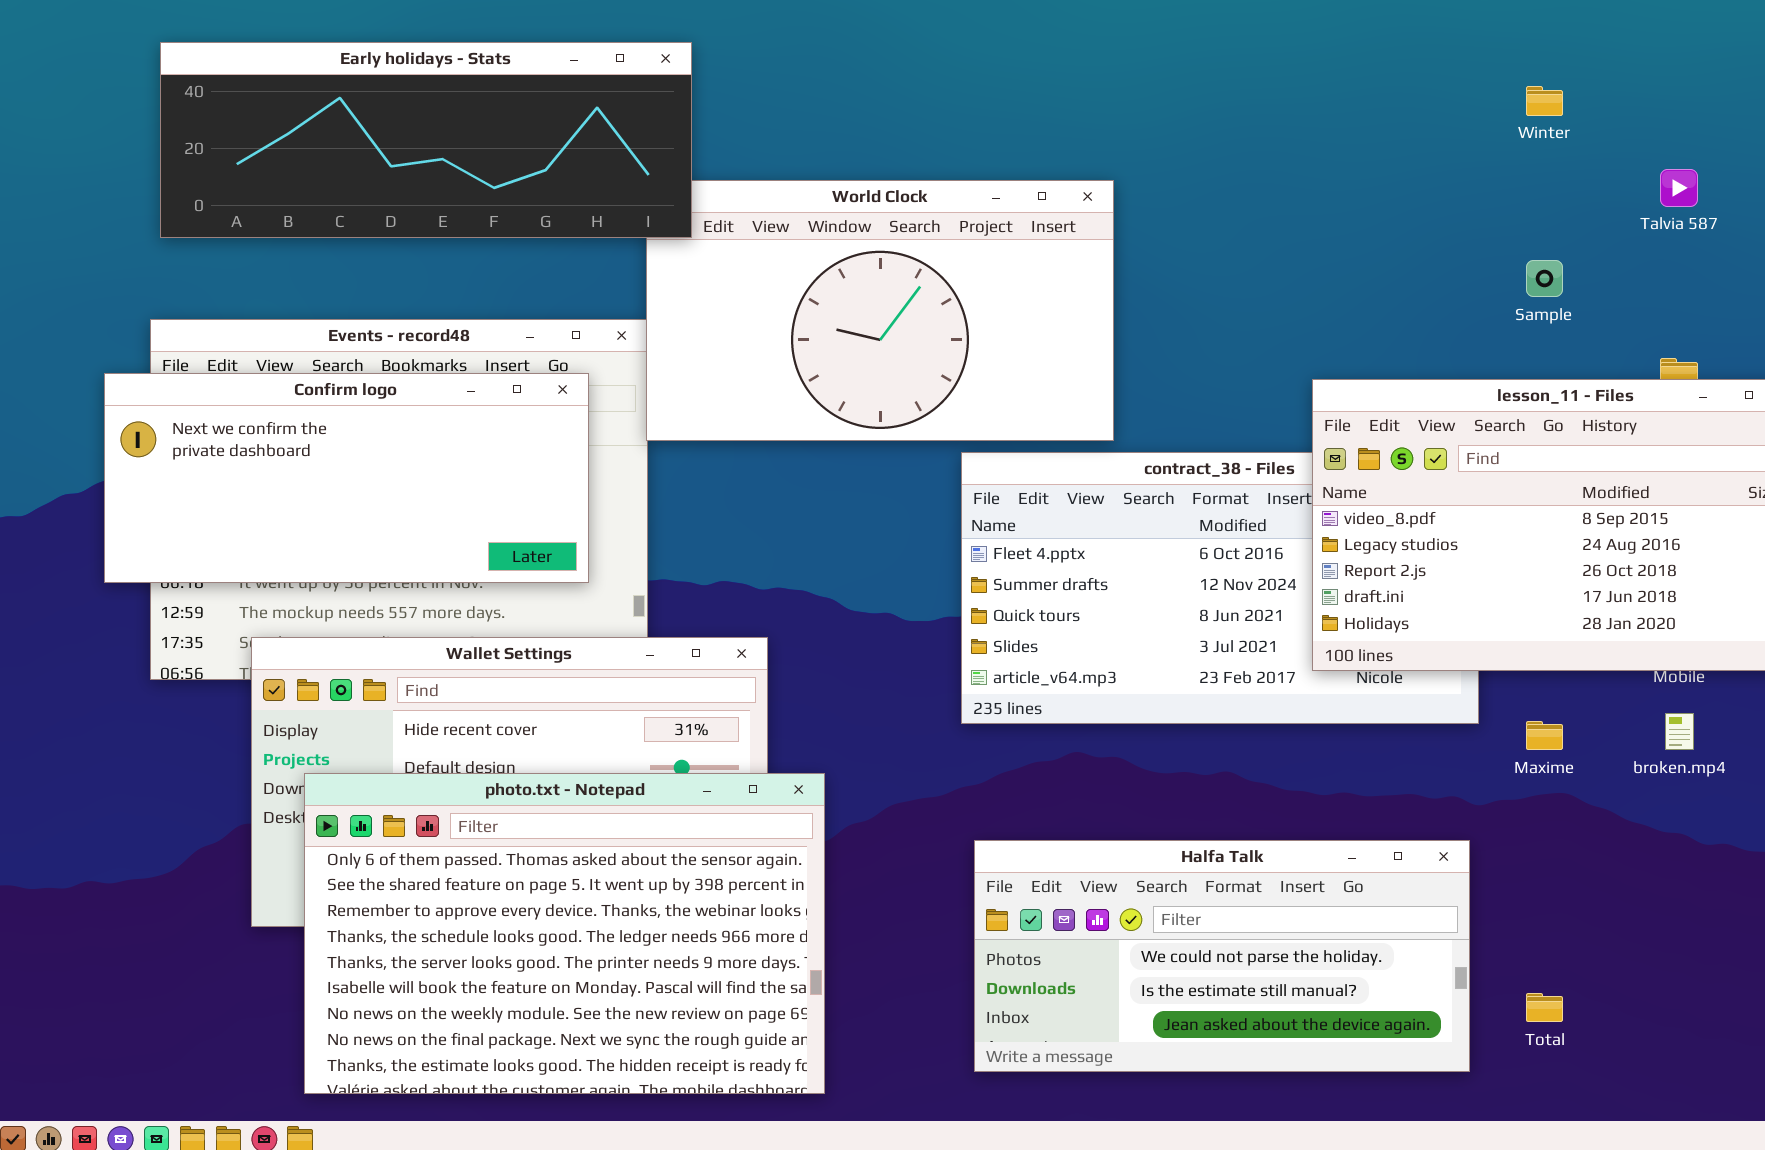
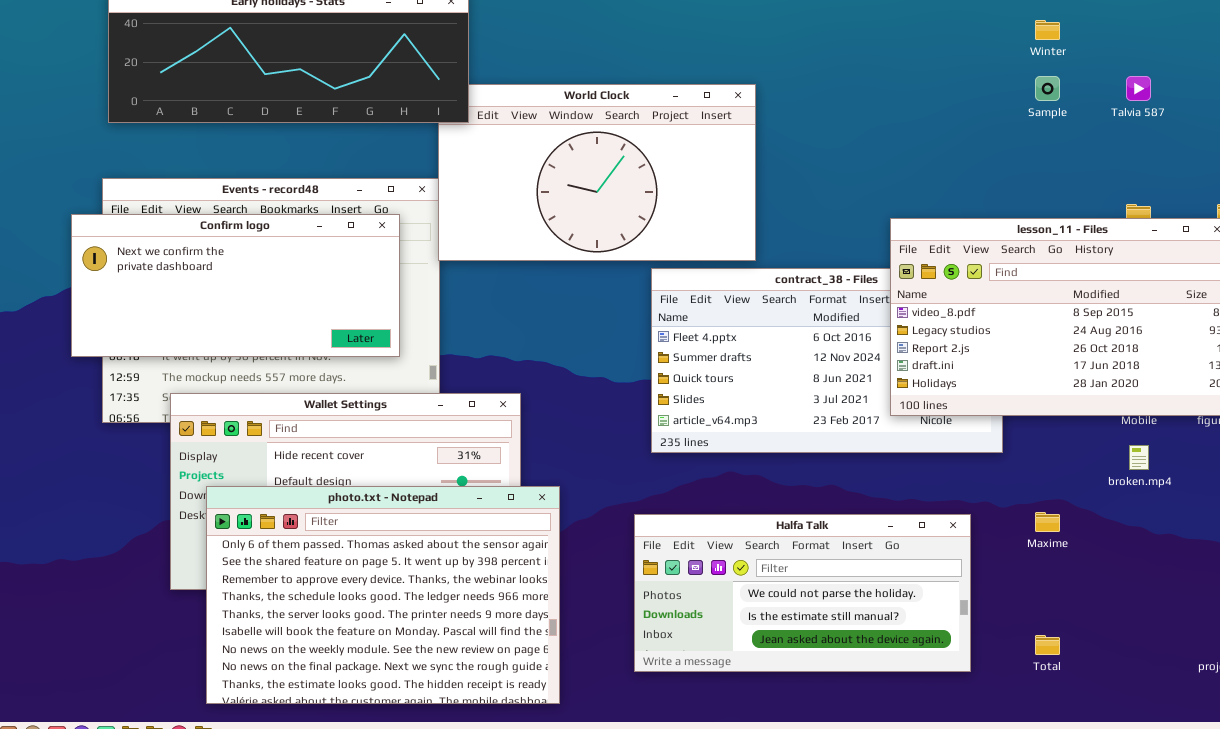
Sample: [1526,260,1563,297] -> [1035,76,1060,101], moved
Maxime: [1526,721,1563,750] -> [1035,512,1060,532], moved
Halfa Talk: [974,840,1470,1072] -> [634,514,971,672], moved

